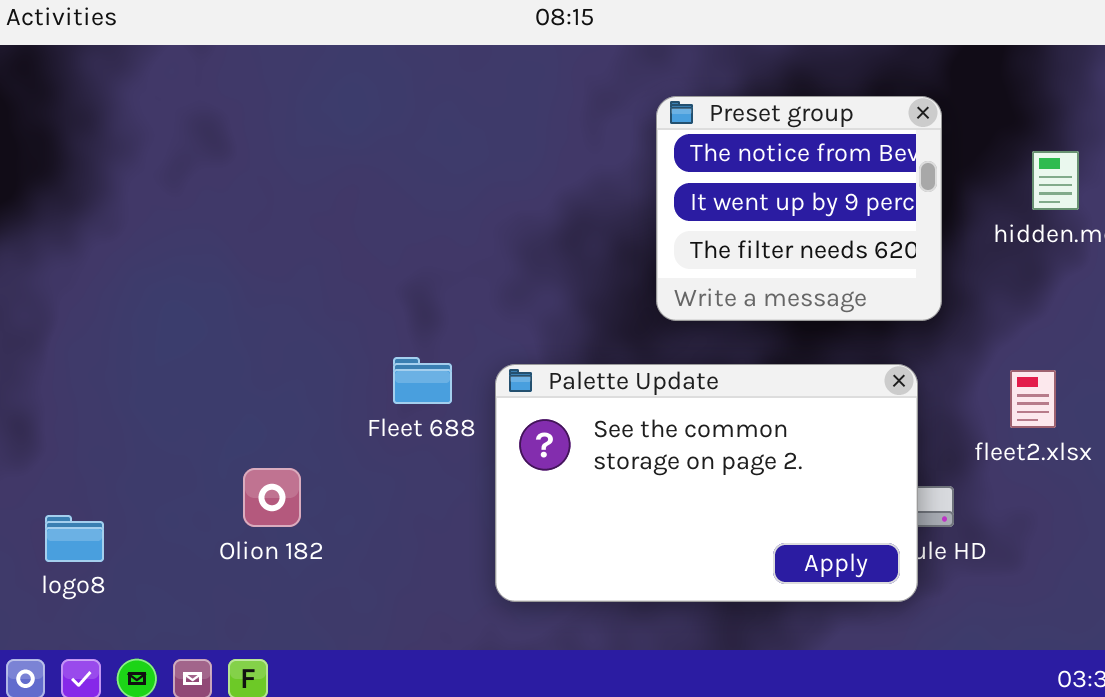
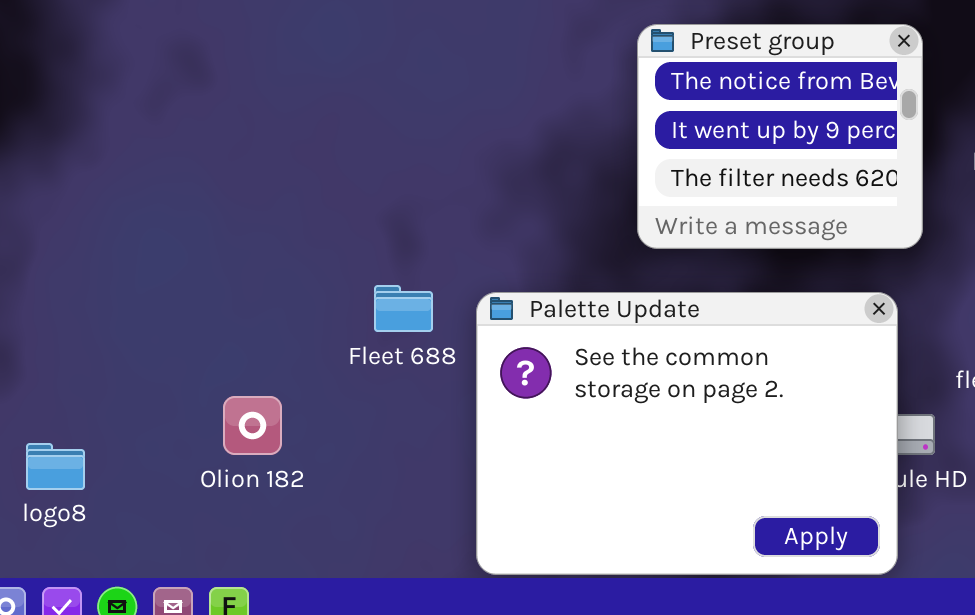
Palette Update: [495,364,918,602] -> [476,292,898,575], resized

